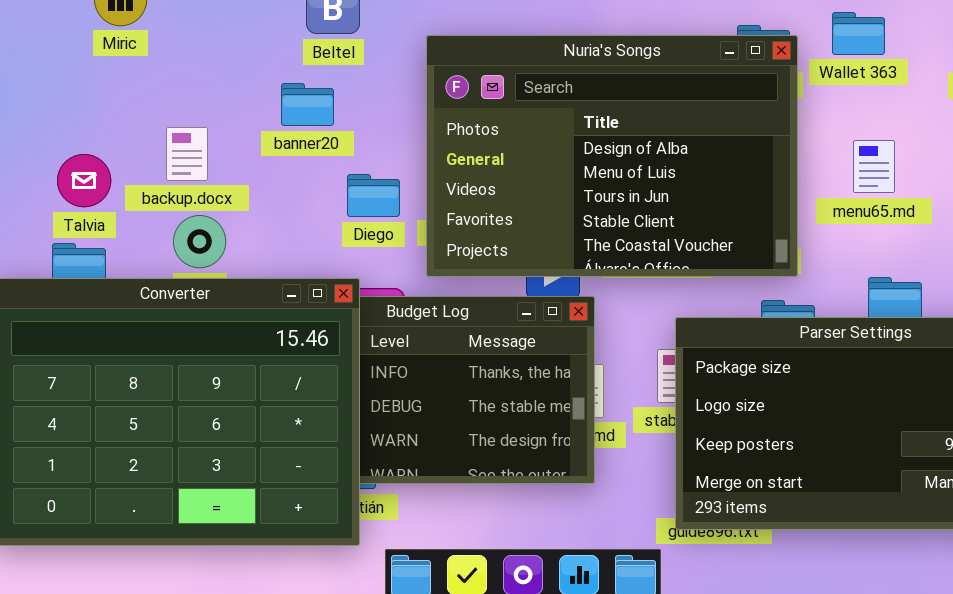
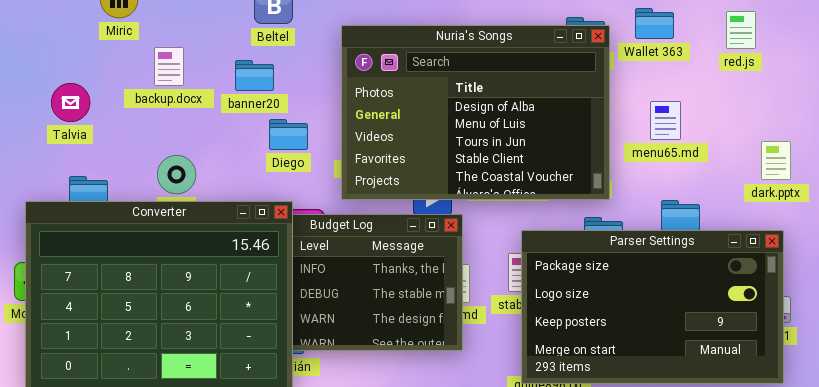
backup.docx: [166,127,208,181] -> [154,47,184,86], moved
Talvia: [57,154,111,207] -> [51,83,90,122], moved
Diego: [347,174,400,217] -> [269,119,308,150], moved

